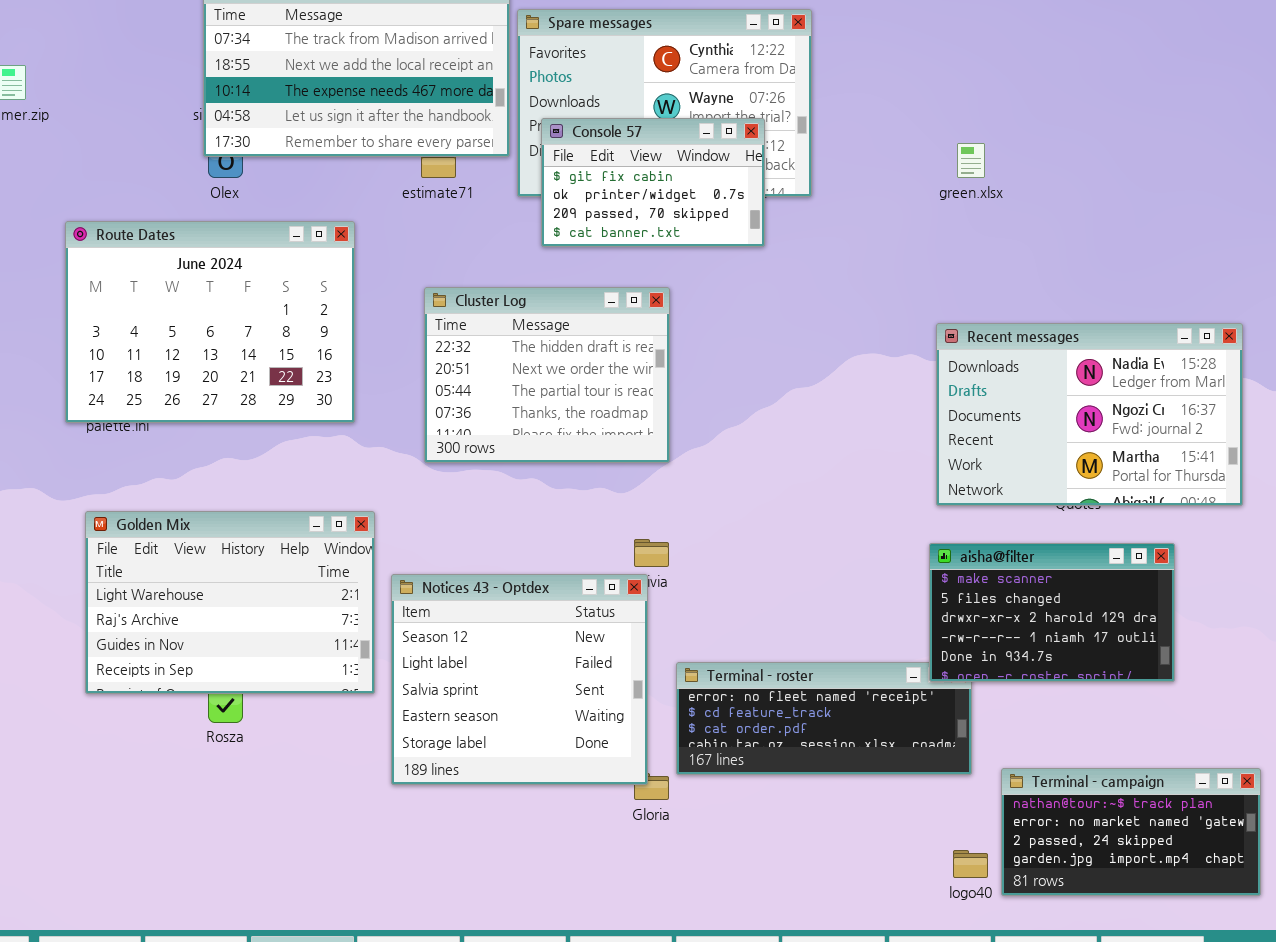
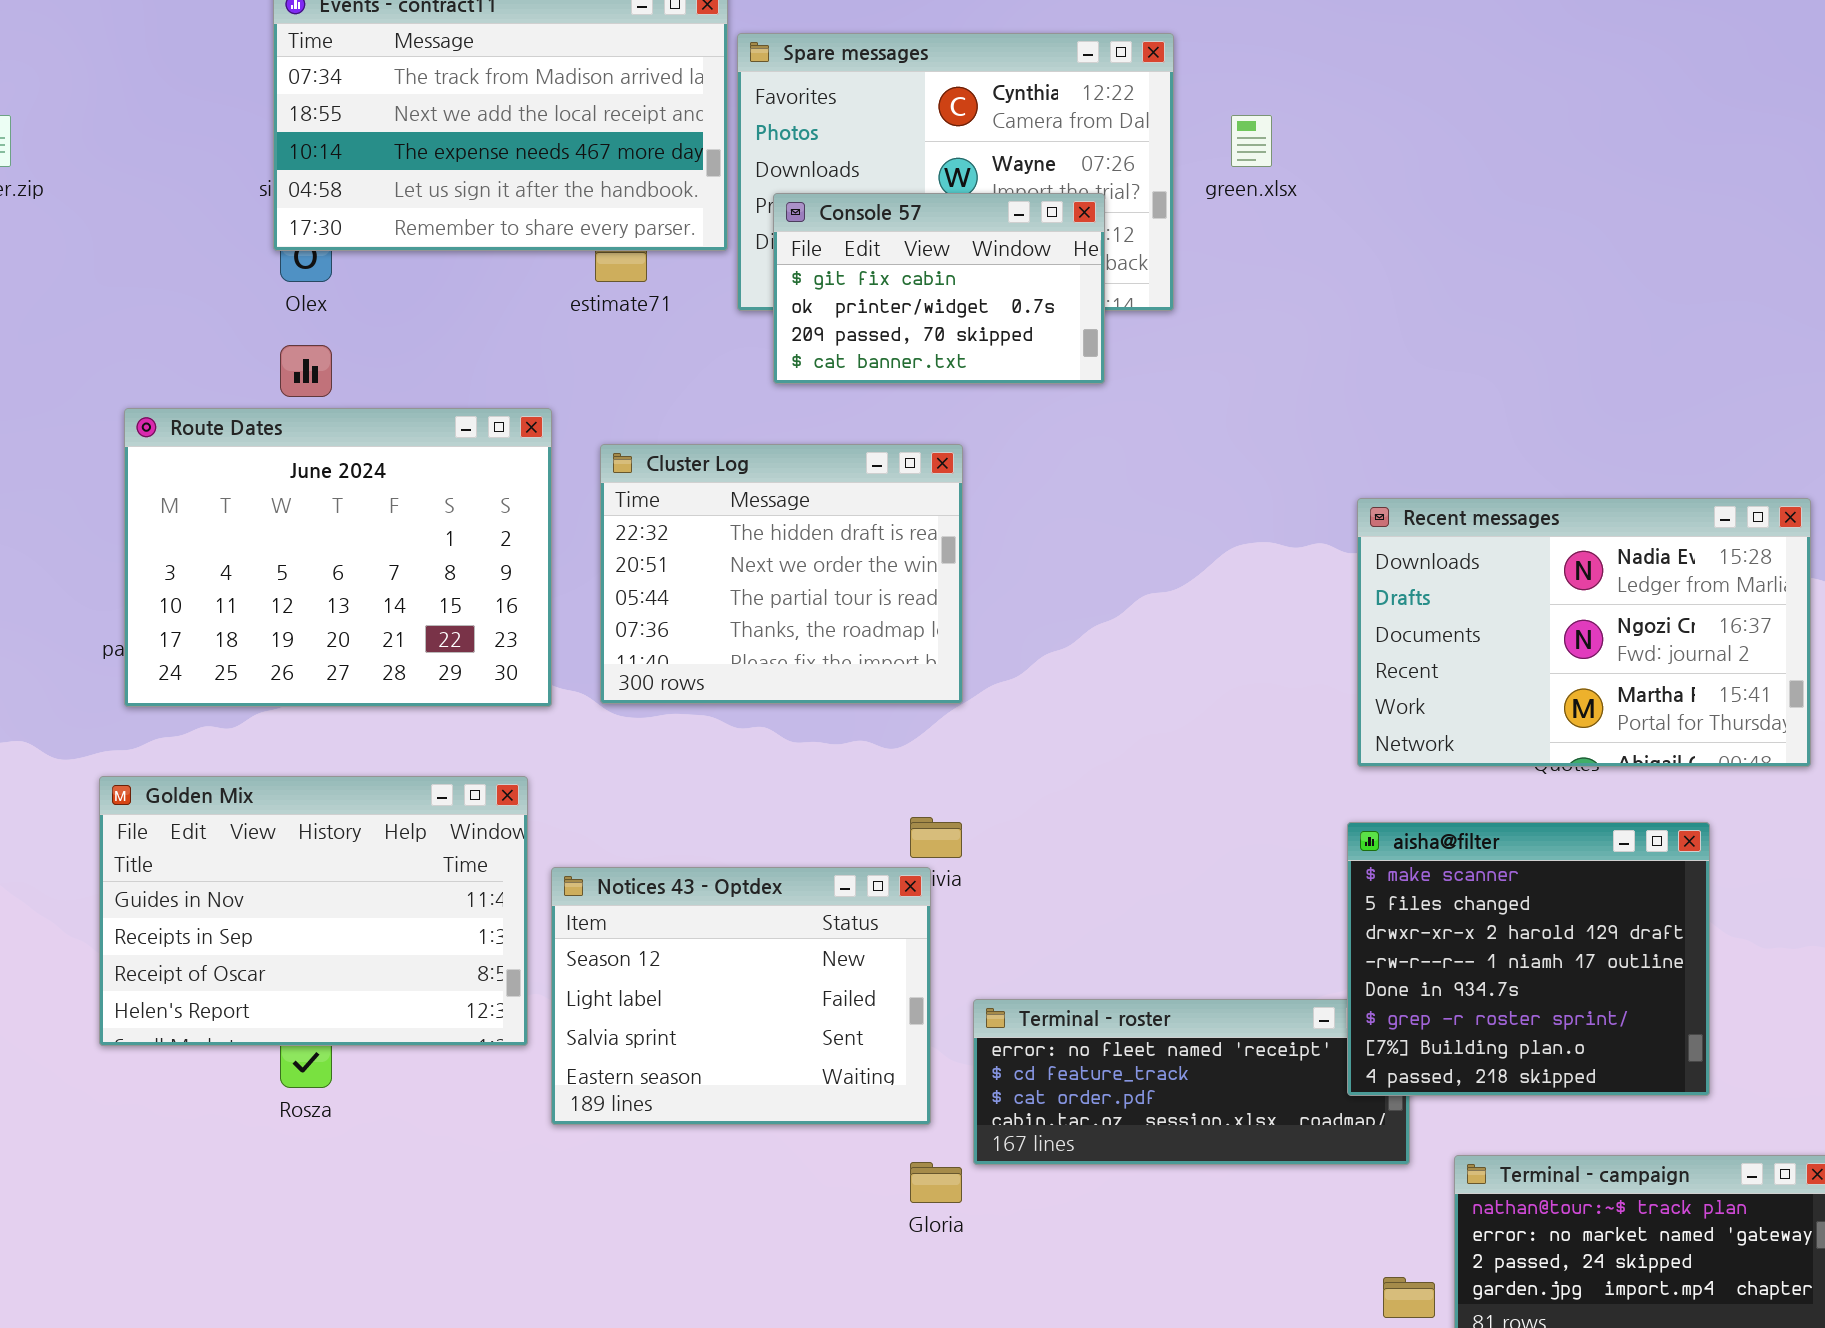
green.xlsx: [957,143,985,178] -> [1231,115,1272,167], moved
Route Dates: [65,221,355,423] -> [124,408,552,707], moved
Golden Mix: [85,511,375,694] -> [99,776,528,1046], scrolled down 2 rows
aisha@filter: [929,543,1175,682] -> [1347,822,1710,1096], resized
Notices 43 - Optdex: [391,574,648,785] -> [551,867,931,1125], resized

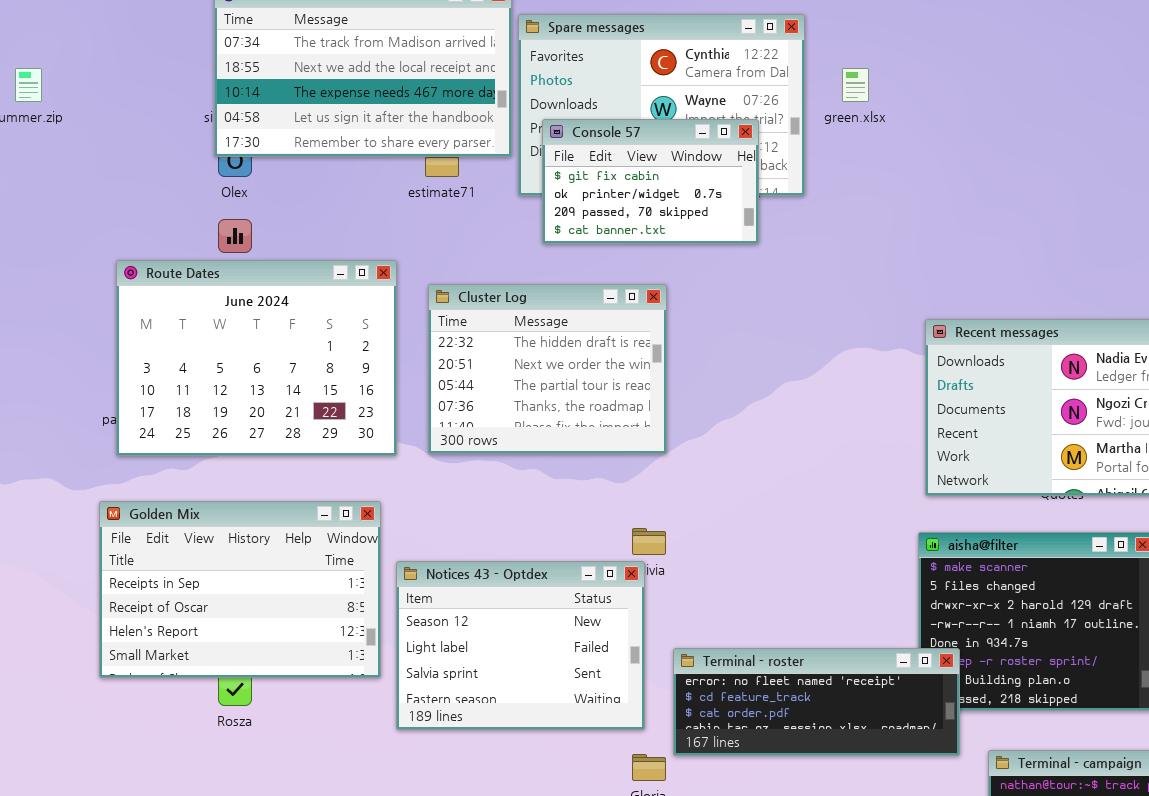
Golden Mix: [99,776,528,1046] -> [99,501,381,678], scrolled down 1 row
Terminal - roster: [973,999,1410,1165] -> [673,648,960,756], raised

